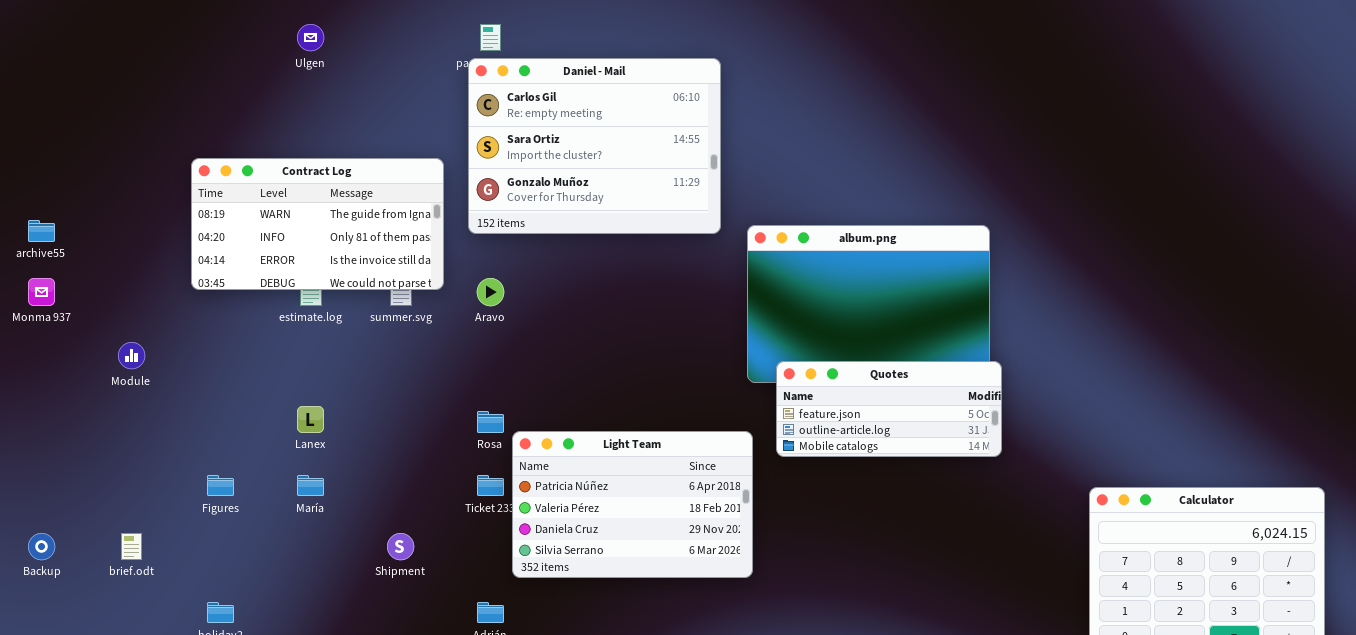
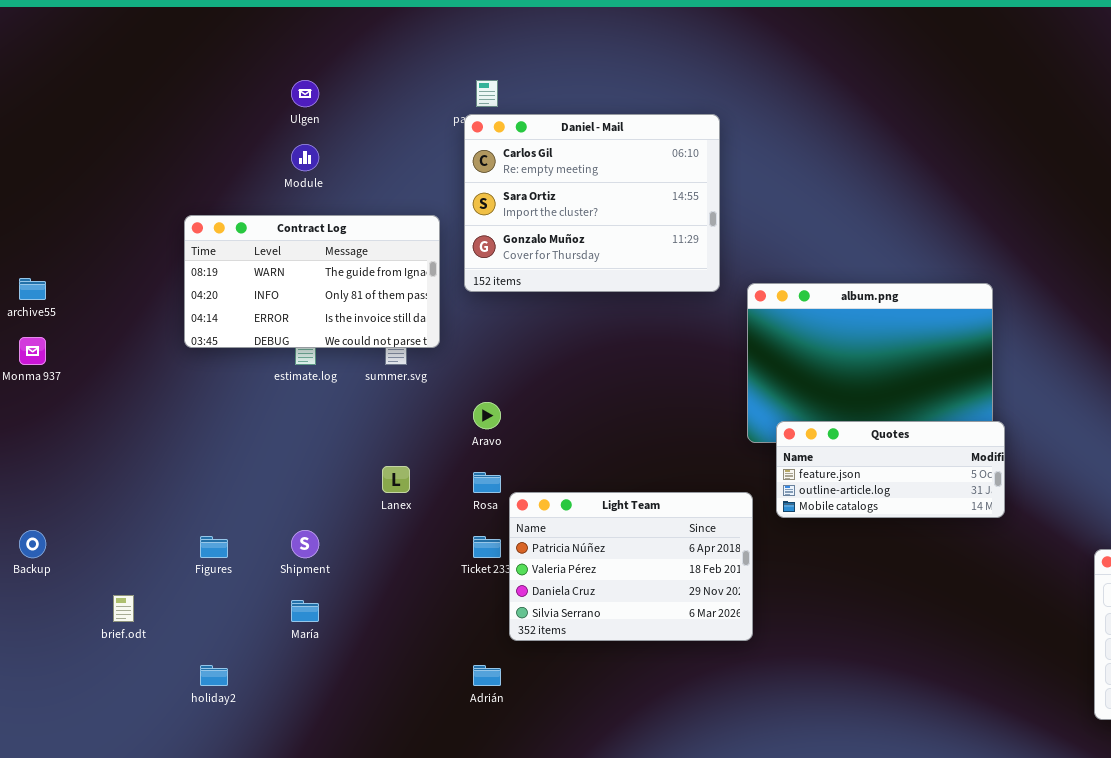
Aravo: [477,278,504,306] -> [473,402,501,429], moved
Module: [118,342,145,369] -> [291,144,319,171], moved
Lanex: [297,406,324,433] -> [382,466,410,493], moved
María: [297,475,324,496] -> [291,600,319,622], moved
Backup: [28,533,55,560] -> [19,530,46,558], moved
Shipment: [387,533,414,560] -> [291,530,319,558], moved

